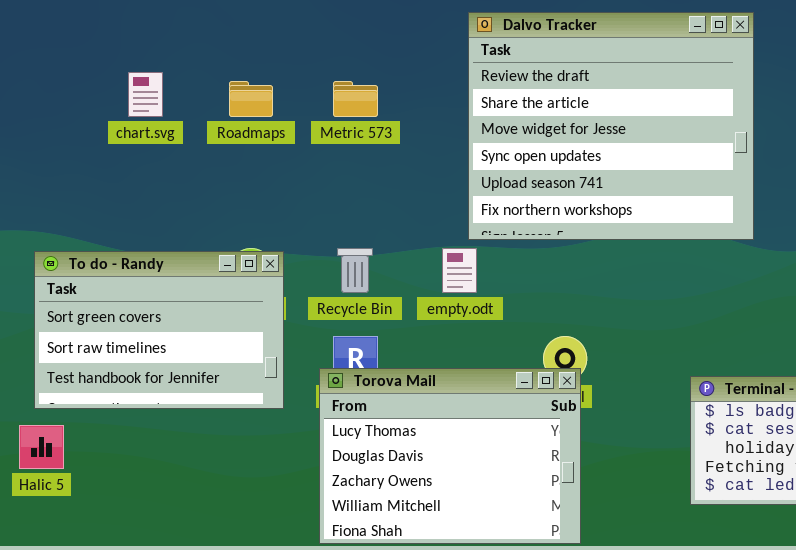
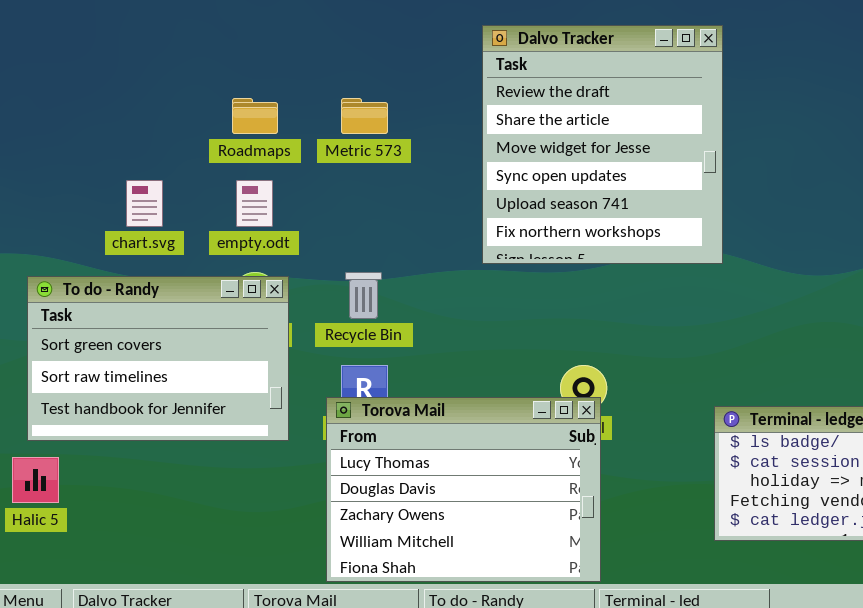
Dalvo Tracker: [468,12,754,240] -> [482,25,723,264], resized
chart.svg: [128,72,163,117] -> [126,180,163,227], moved
empty.odt: [442,248,477,293] -> [236,180,273,227], moved

